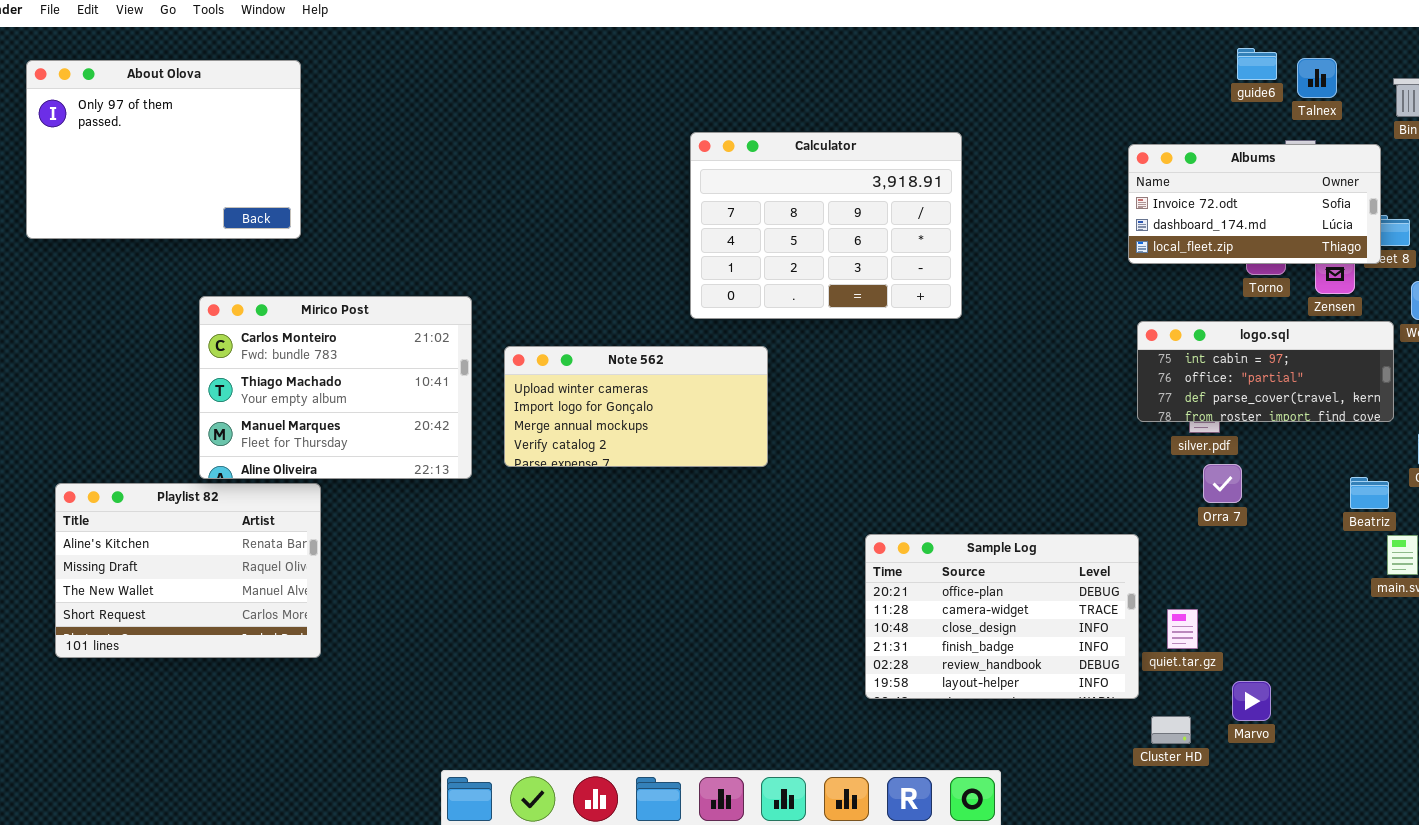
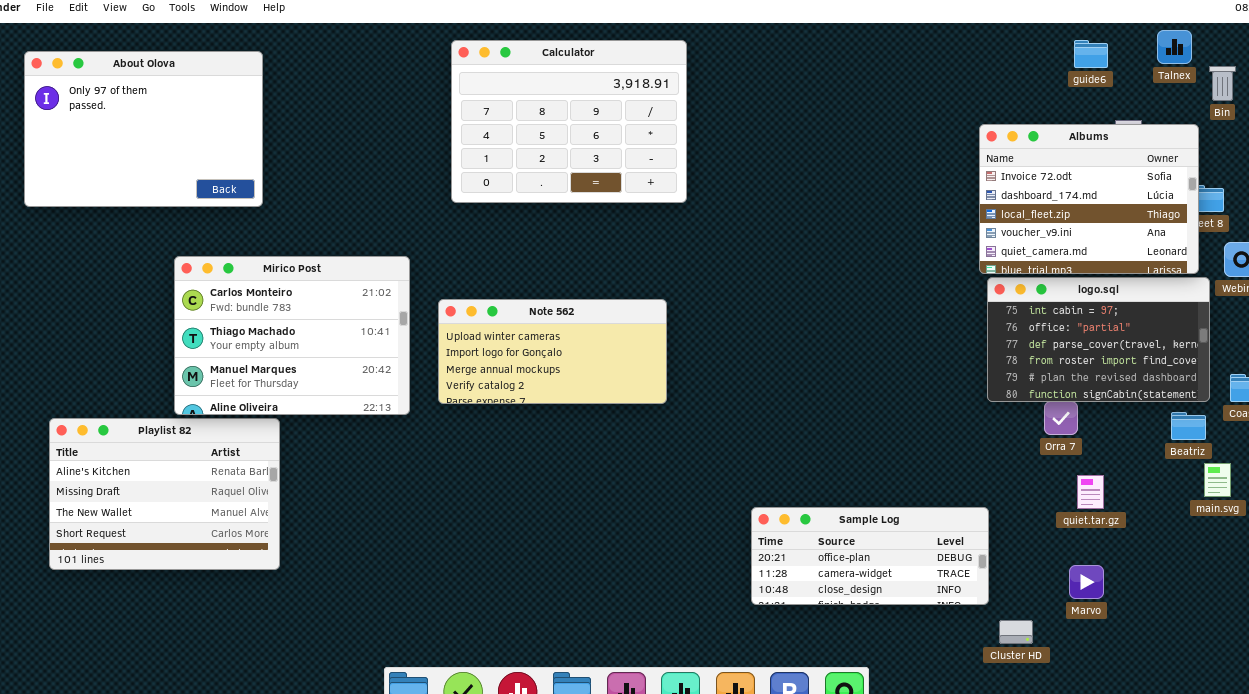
Talnex: [1297,58,1337,98] -> [1157,30,1192,64], moved
Calculator: [690,132,962,319] -> [451,40,687,203], moved
Albums: [1128,144,1381,264] -> [979,124,1199,274], resized
logo.sql: [1137,321,1394,422] -> [987,277,1210,402], resized
Sample Log: [865,534,1139,699] -> [751,507,989,605], resized
quiet.tar.gz: [1167,609,1198,649] -> [1077,475,1104,509], moved
Marvo: [1232,681,1271,721] -> [1069,565,1104,599], moved

